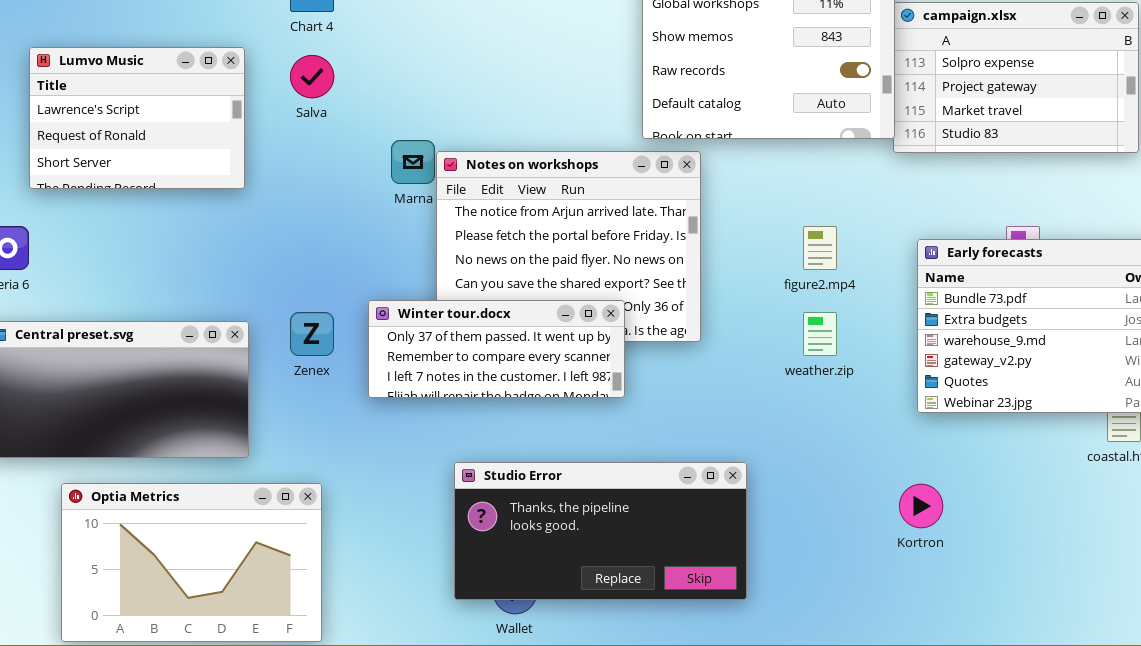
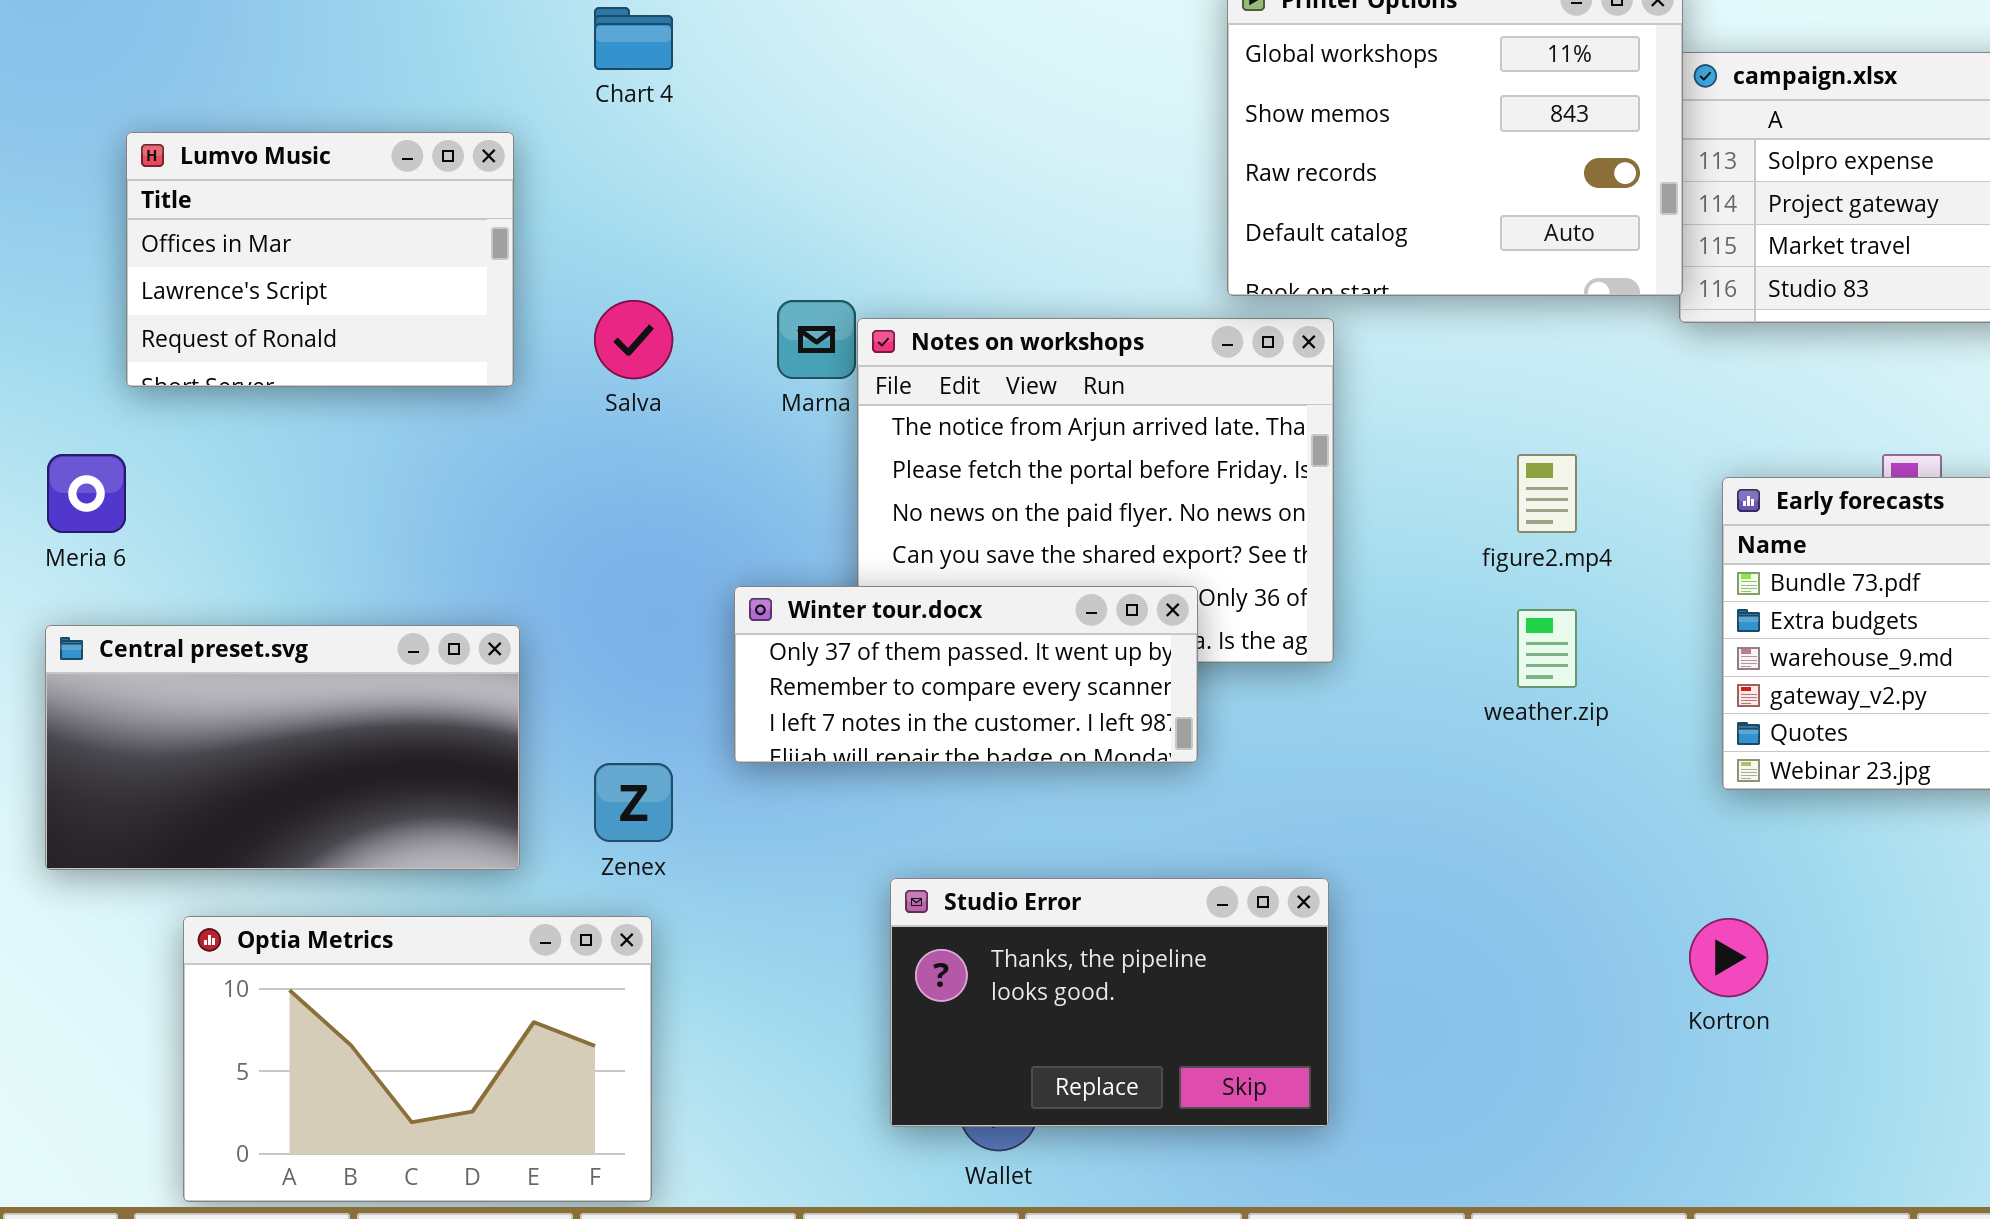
Lumvo Music: [29,47,245,189] -> [126,132,514,387], scrolled up 1 row
Salva: [290,55,334,98] -> [594,300,673,379], moved
Zenex: [290,312,334,356] -> [594,763,673,842], moved
Studio Error: [454,462,747,600] -> [890,878,1329,1127], resized

